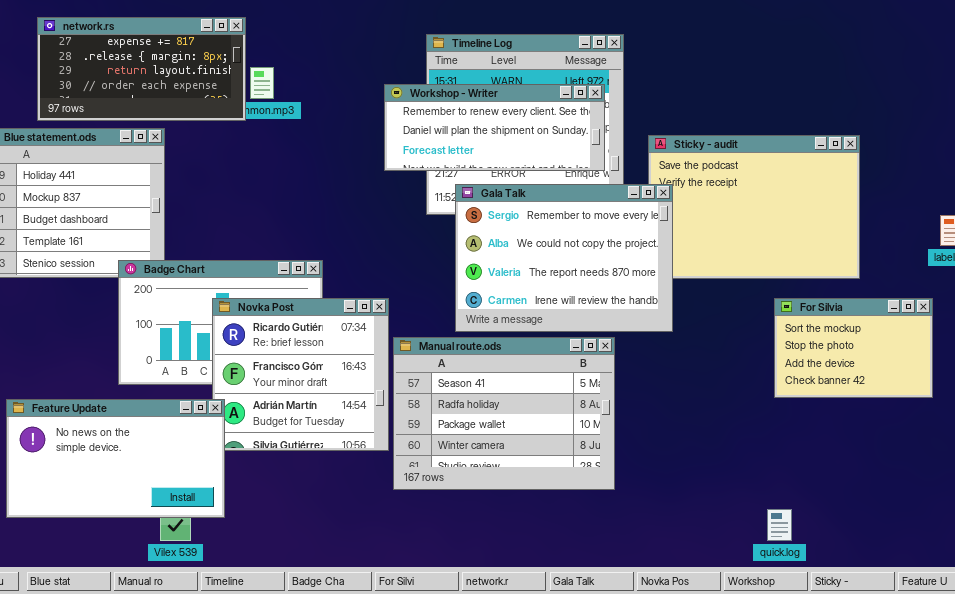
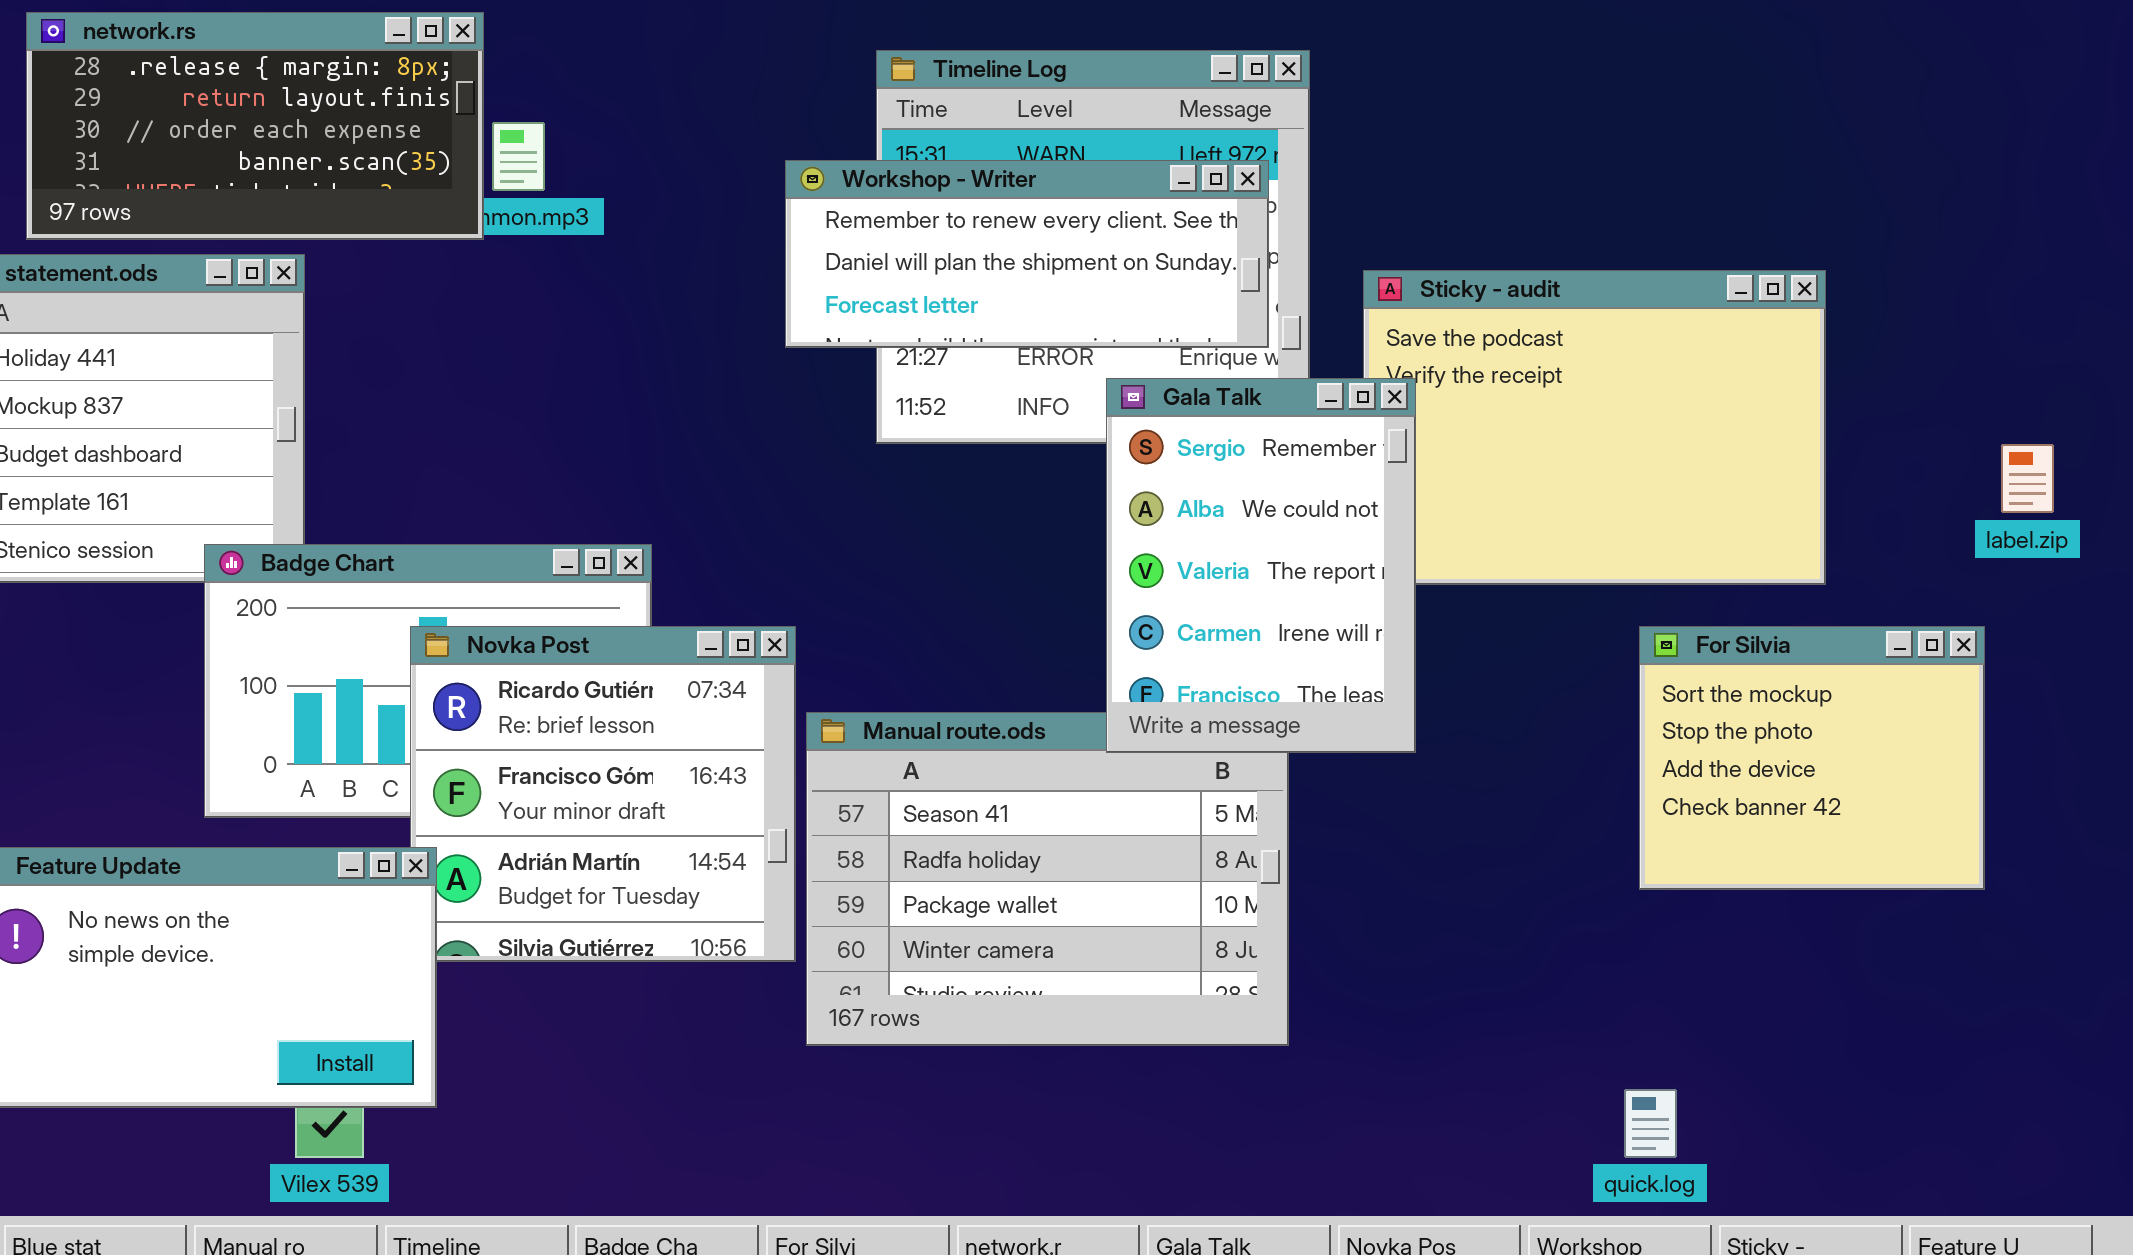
network.rs: [37,17,246,121] -> [26,12,484,240], scrolled down 1 row
Gala Talk: [455,184,673,332] -> [1106,378,1416,753], resized
For Silvia: [774,298,933,398] -> [1639,626,1985,890], resized

